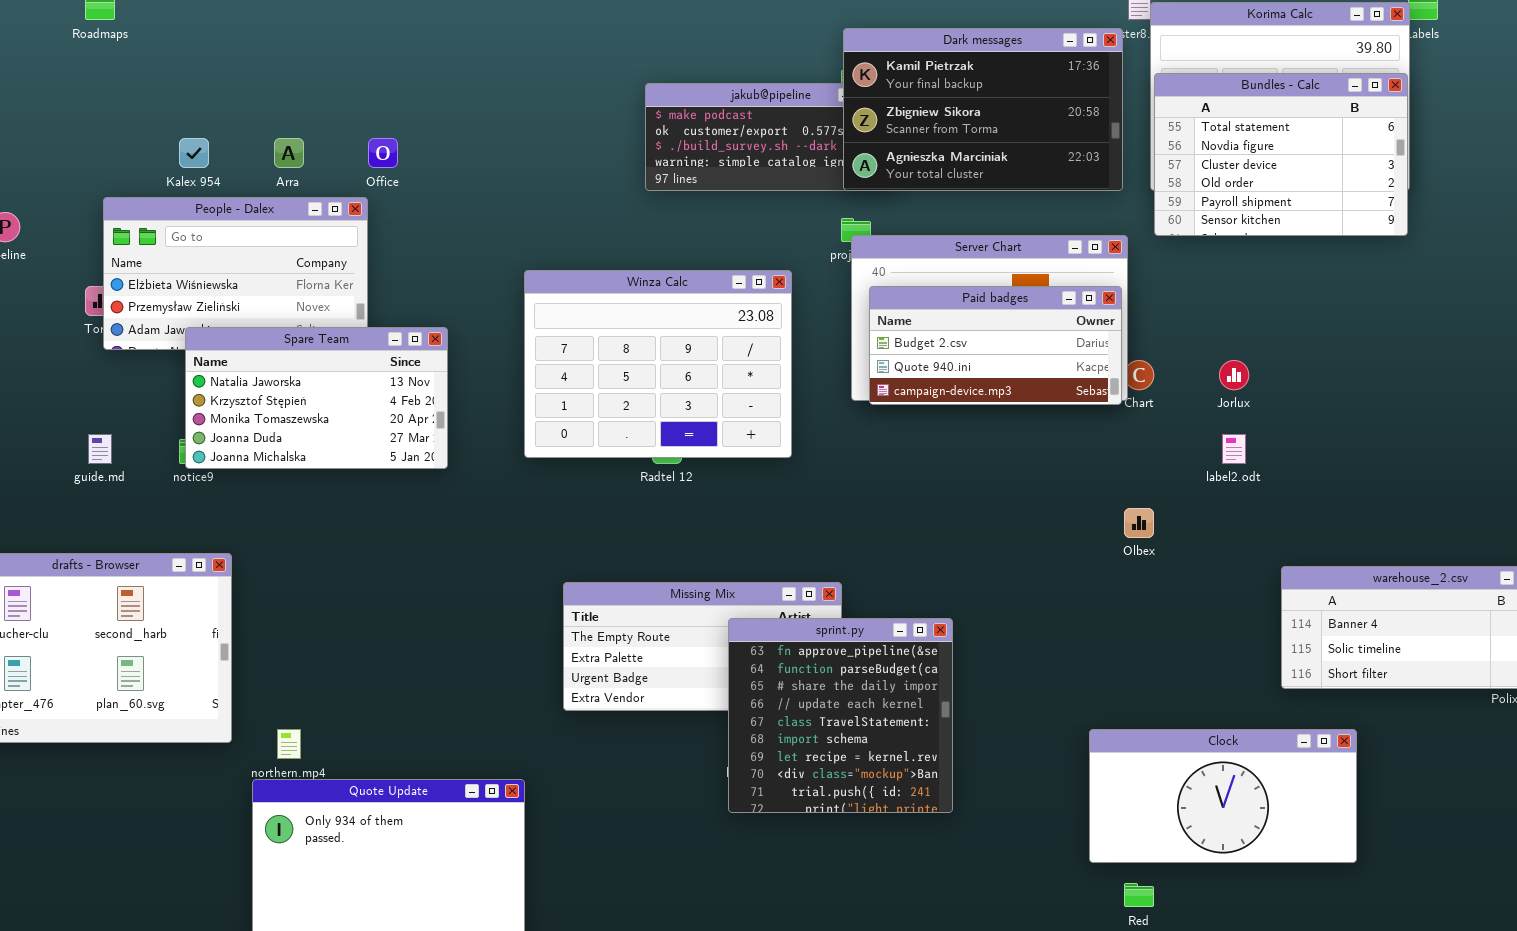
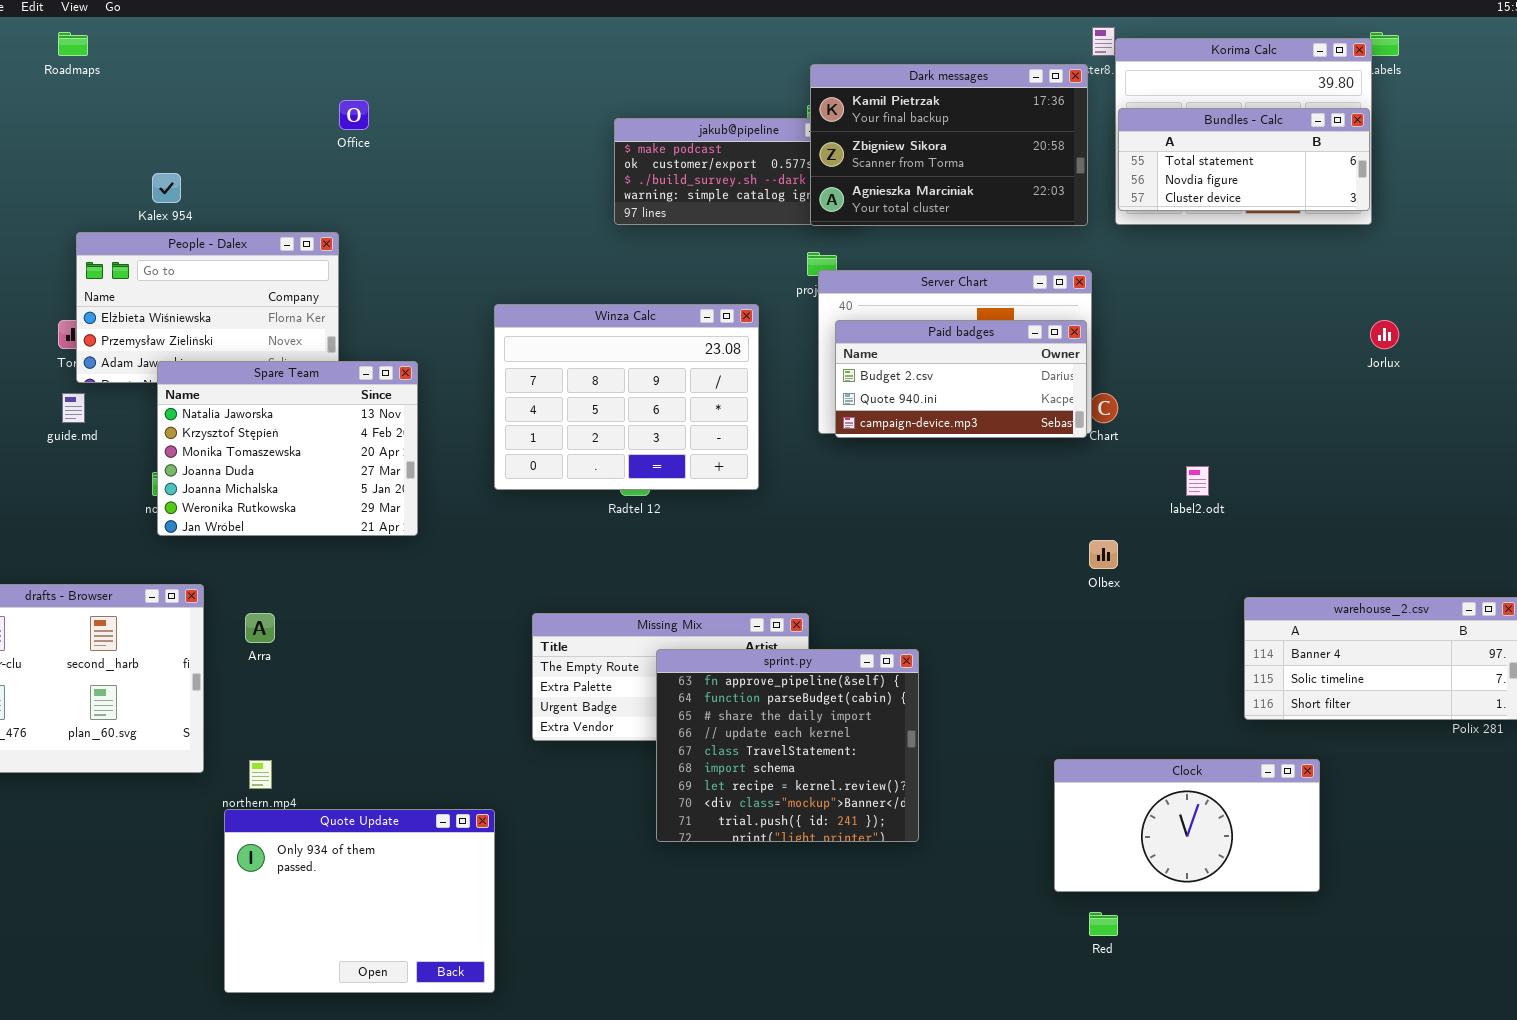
Bundles - Calc: [1154,73,1408,236] -> [1118,108,1370,211], resized
Arra: [274,138,304,168] -> [245,613,275,643], moved
Office: [368,138,398,168] -> [339,100,369,130], moved
Spare Team: [185,327,448,469] -> [157,361,418,536], resized
Jorlux: [1219,360,1249,390] -> [1370,320,1399,349], moved
guide.md: [88,434,112,464] -> [62,393,85,423], moved
sprint.py: [728,618,953,813] -> [656,649,919,842], resized

